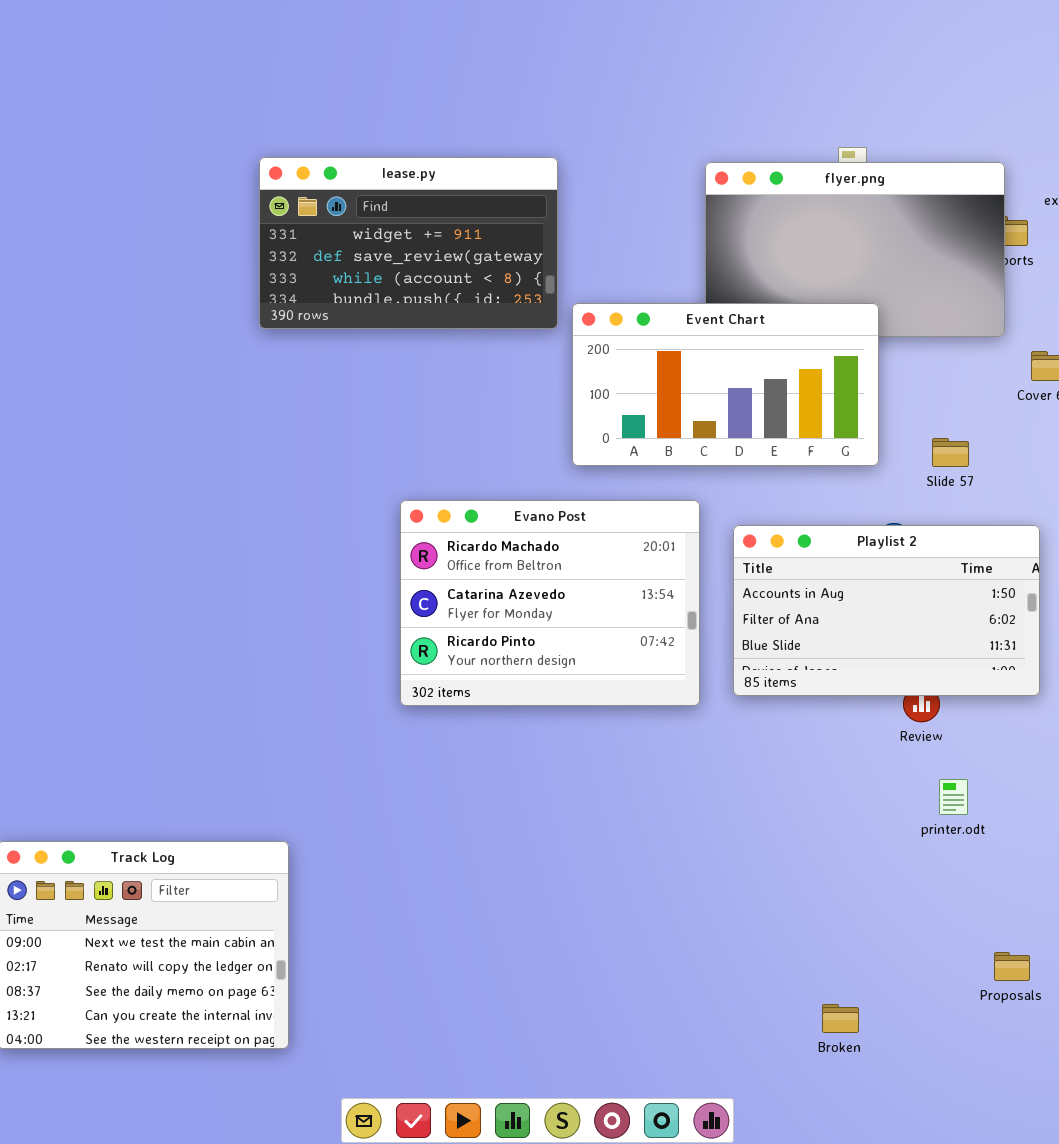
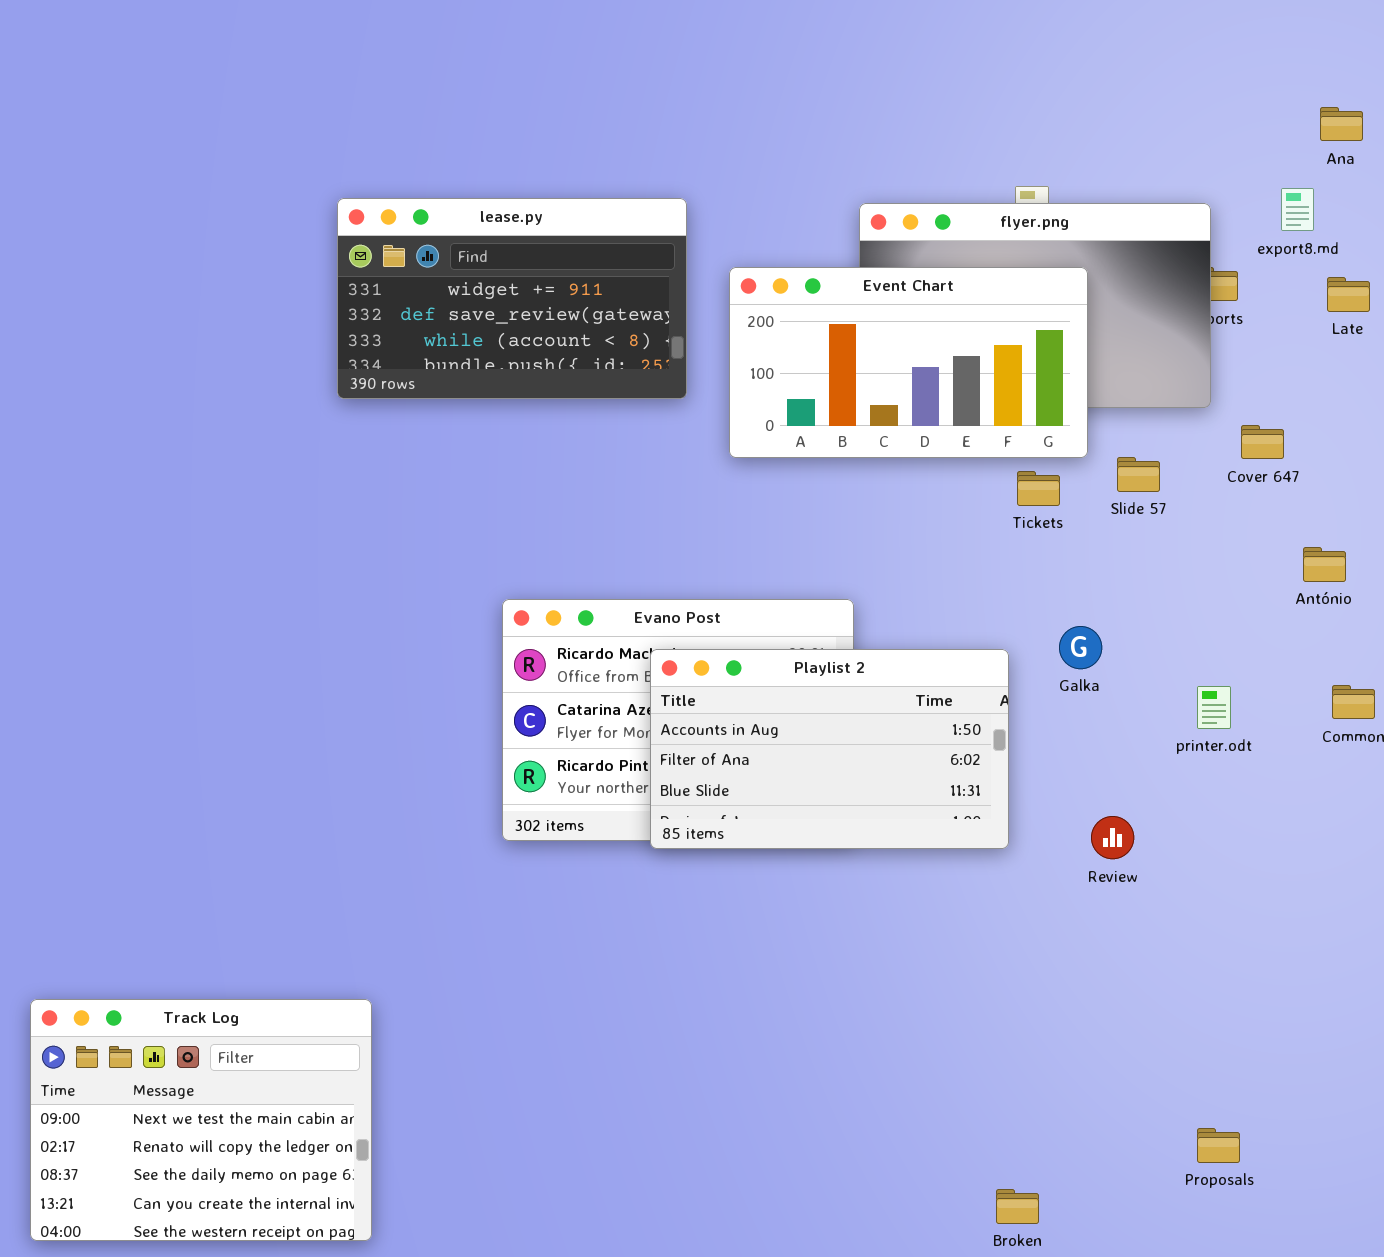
Event Chart: [572,303,879,466] -> [729,267,1088,458], moved
Slide 57: [932,438,969,467] -> [1117,457,1160,492], moved
Playlist 2: [733,525,1040,696] -> [650,649,1009,849], moved
printer.odt: [939,779,968,815] -> [1197,686,1231,729], moved

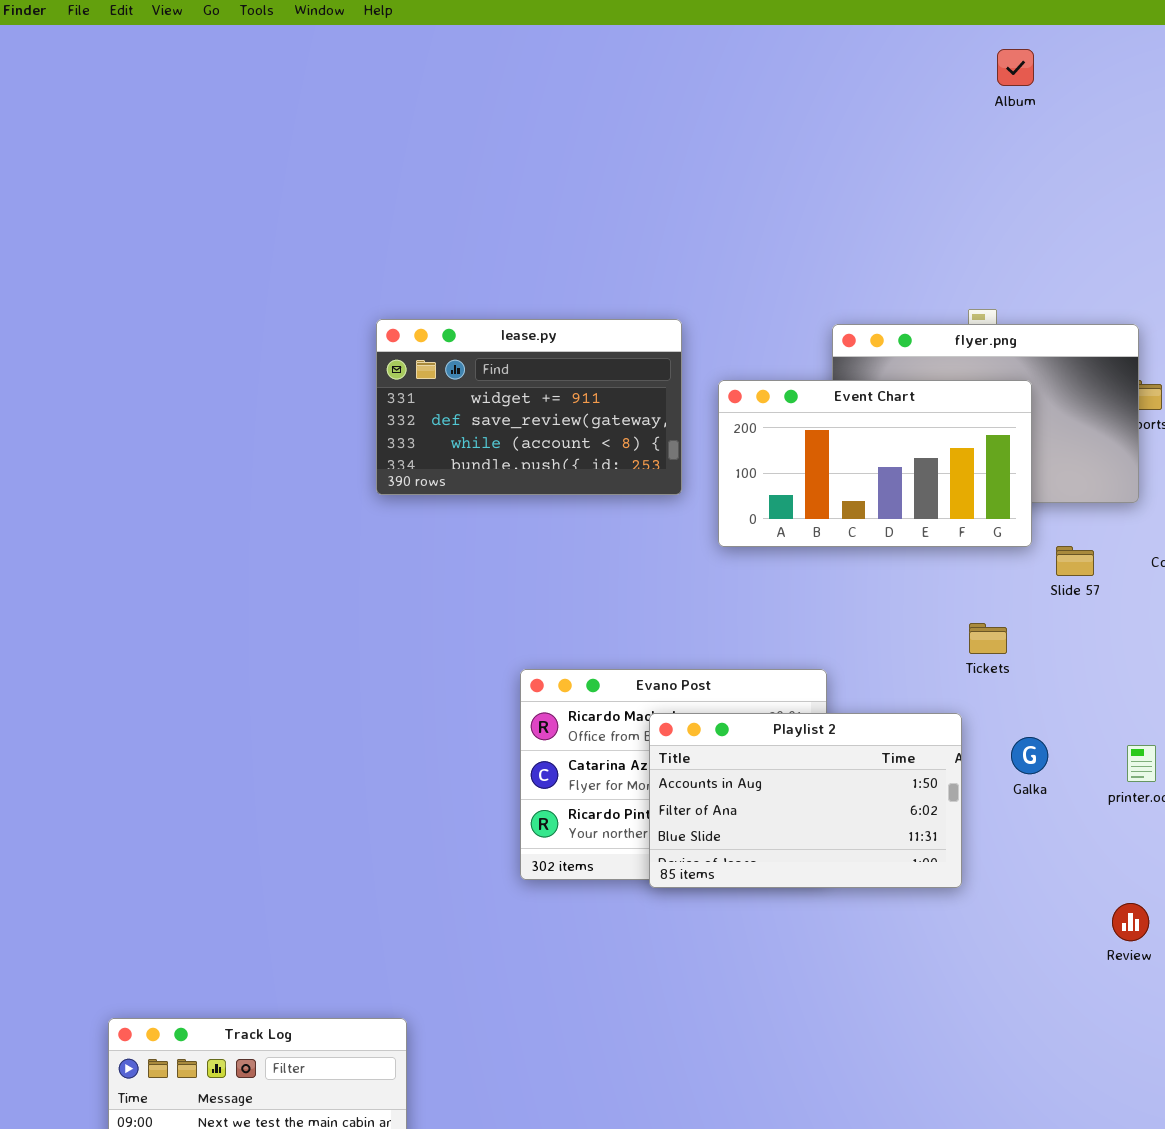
Tickets: [1017,471,1060,506] -> [969,623,1007,654], moved
Galka: [1059,626,1102,669] -> [1011,737,1048,774], moved
Review: [1091,816,1134,859] -> [1112,903,1149,941], moved

